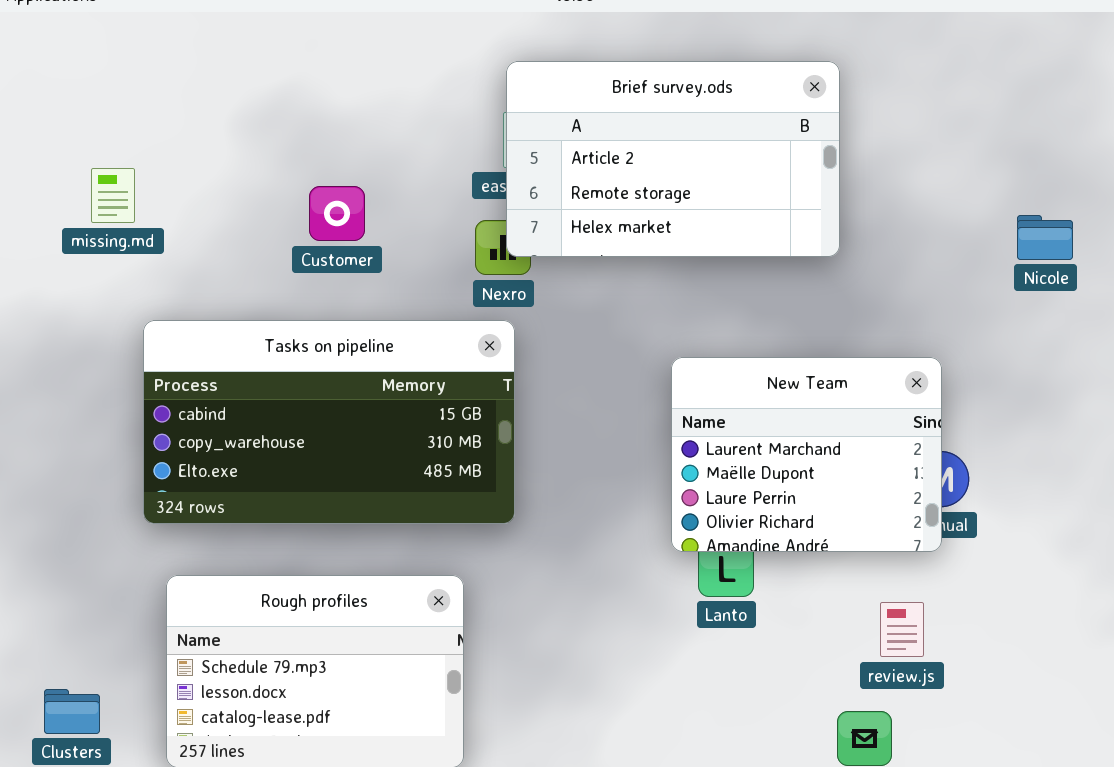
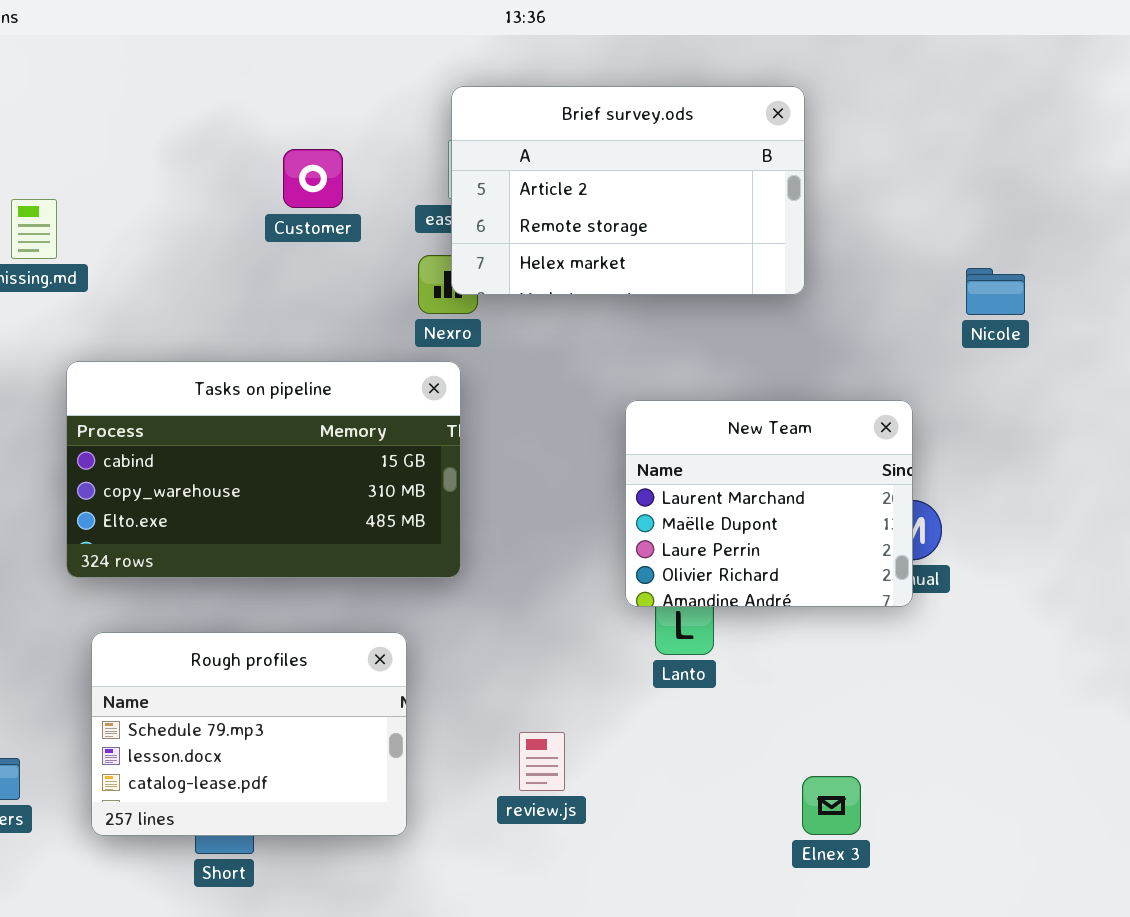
Customer: [309,186,365,241] -> [283,149,343,208], moved
Nicole: [1017,215,1073,260] -> [966,268,1025,315], moved
review.js: [880,602,924,657] -> [519,732,565,791], moved

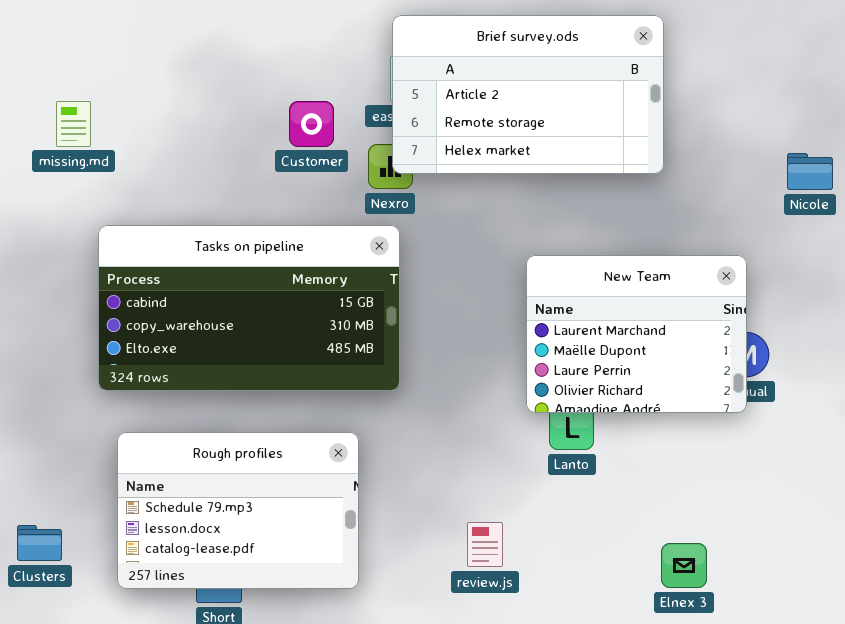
Customer: [283,149,343,208] -> [289,101,334,147], moved
review.js: [519,732,565,791] -> [467,522,503,567], moved

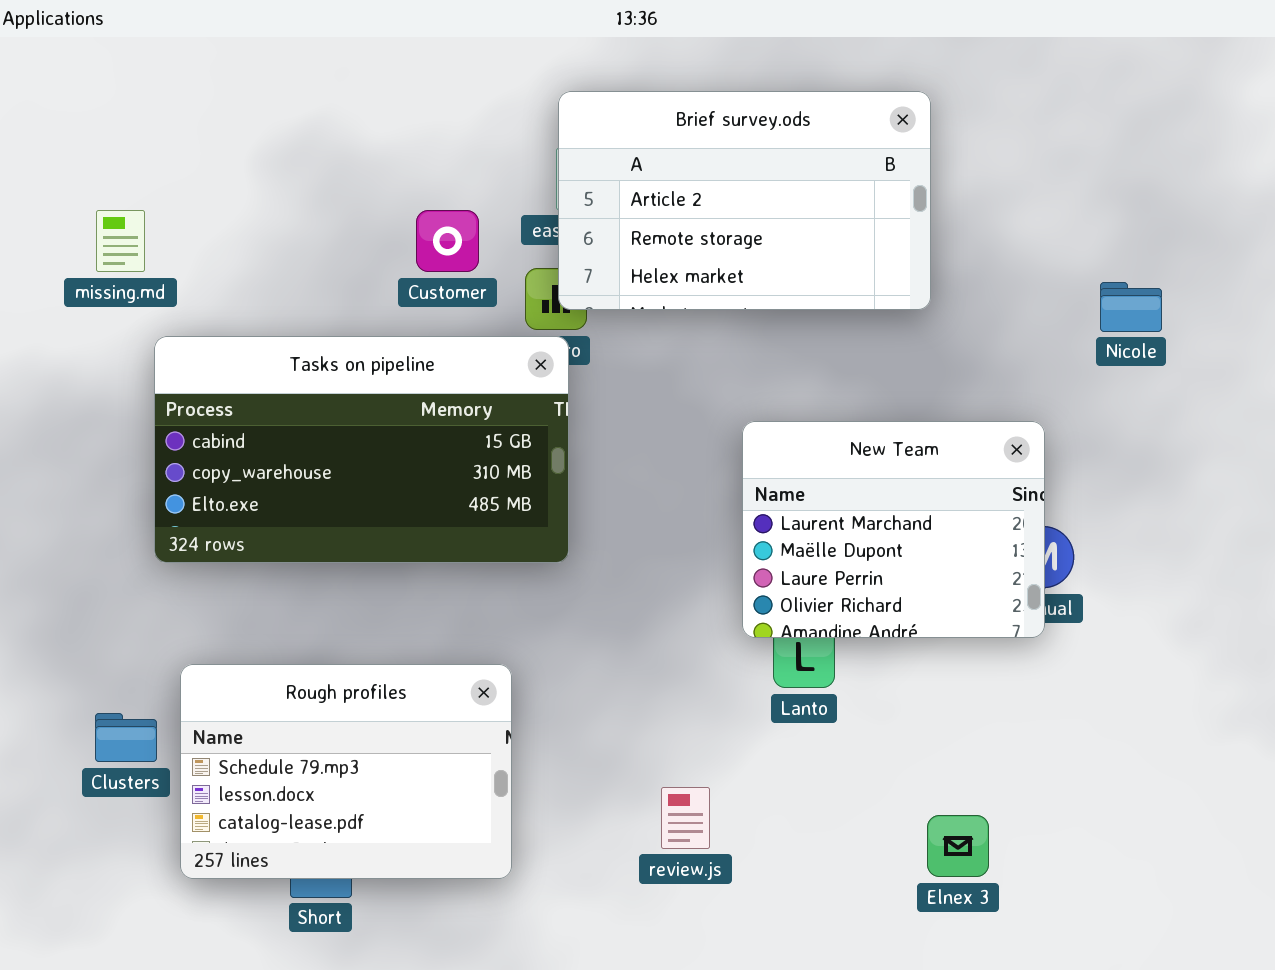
Tasks on pipeline: [98,225,400,391] -> [154,336,569,563], moved
Clusters: [17,525,62,561] -> [95,713,157,762], moved

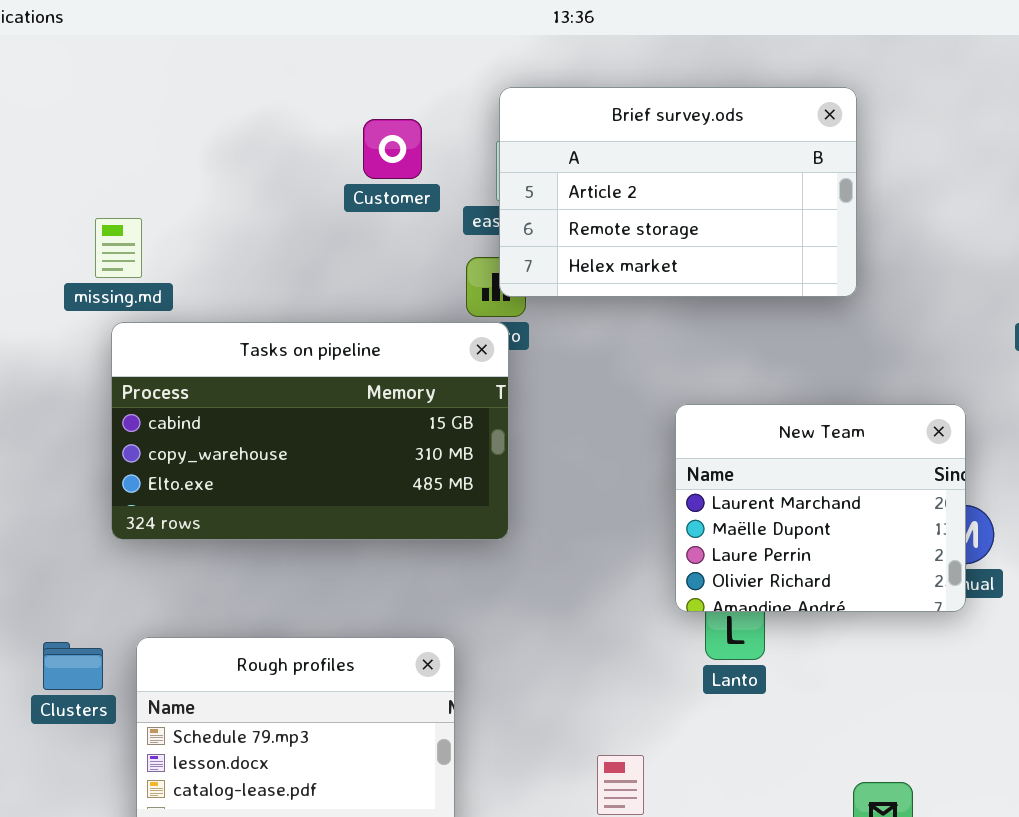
missing.md: [96,210,145,272] -> [95,218,142,278], moved
Customer: [416,210,479,272] -> [363,119,422,179], moved
Clusters: [95,713,157,762] -> [43,642,103,690], moved

